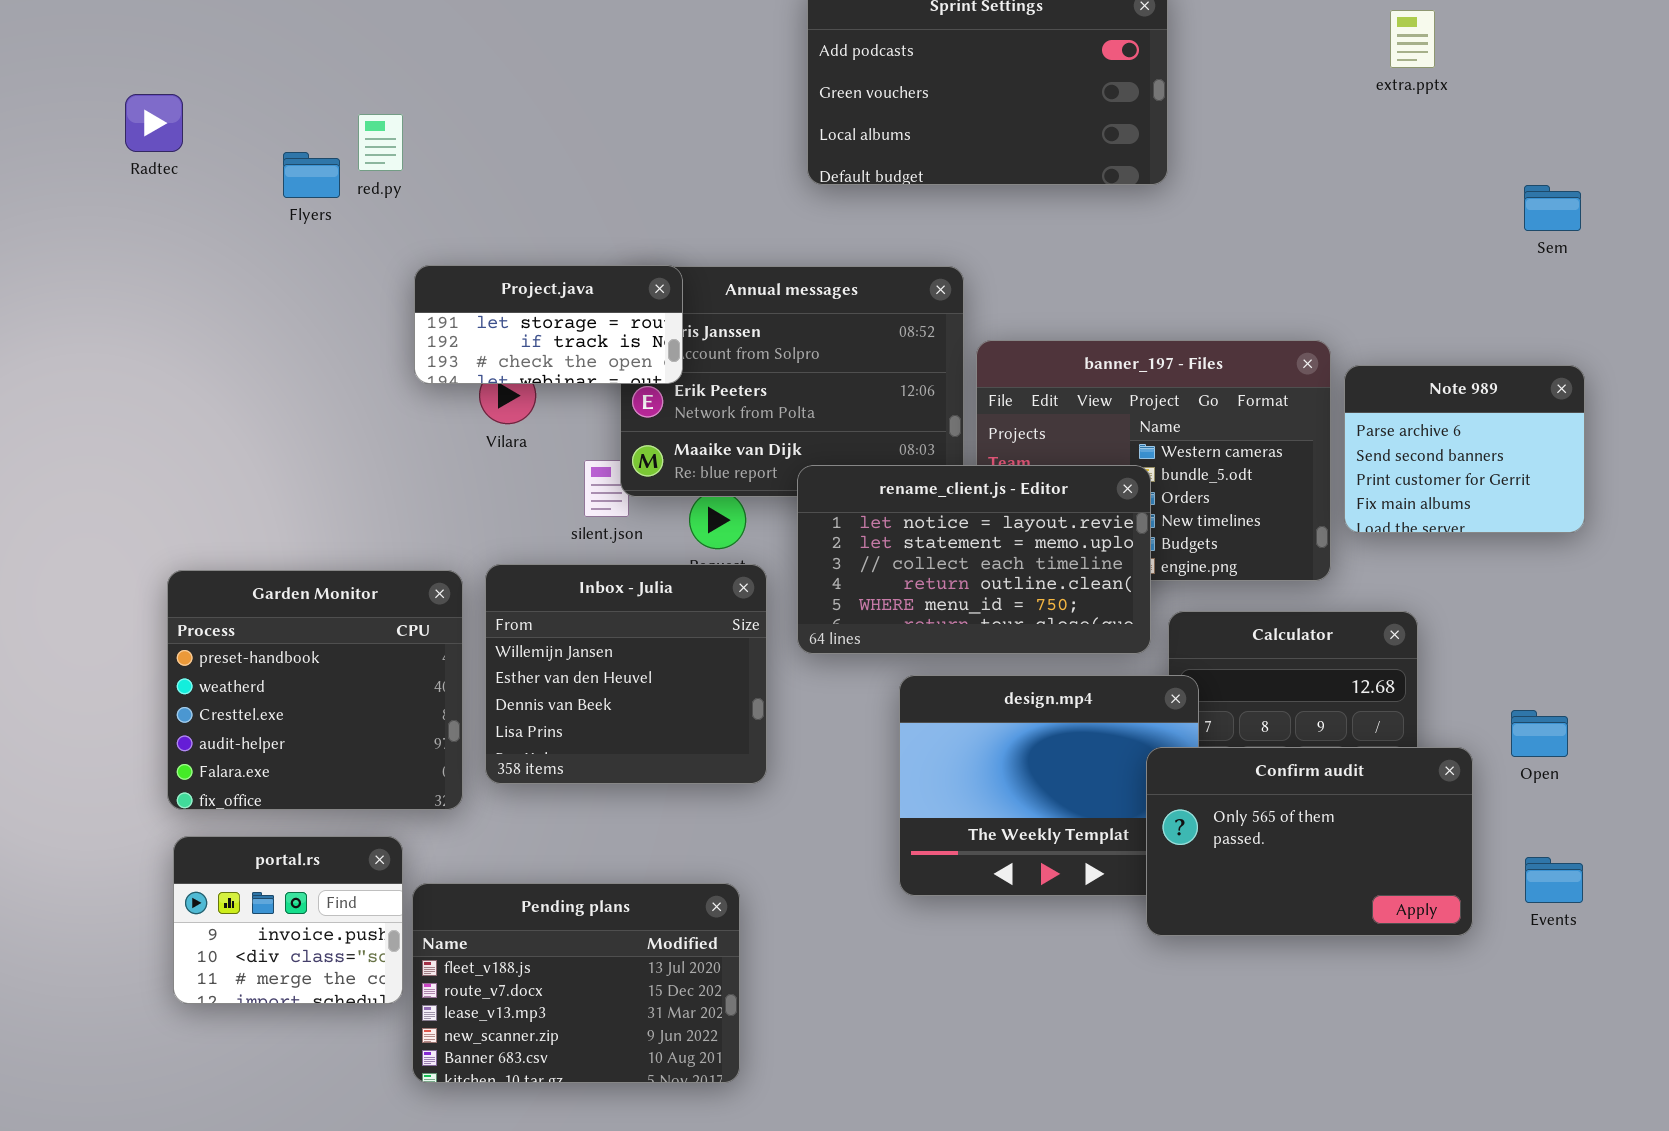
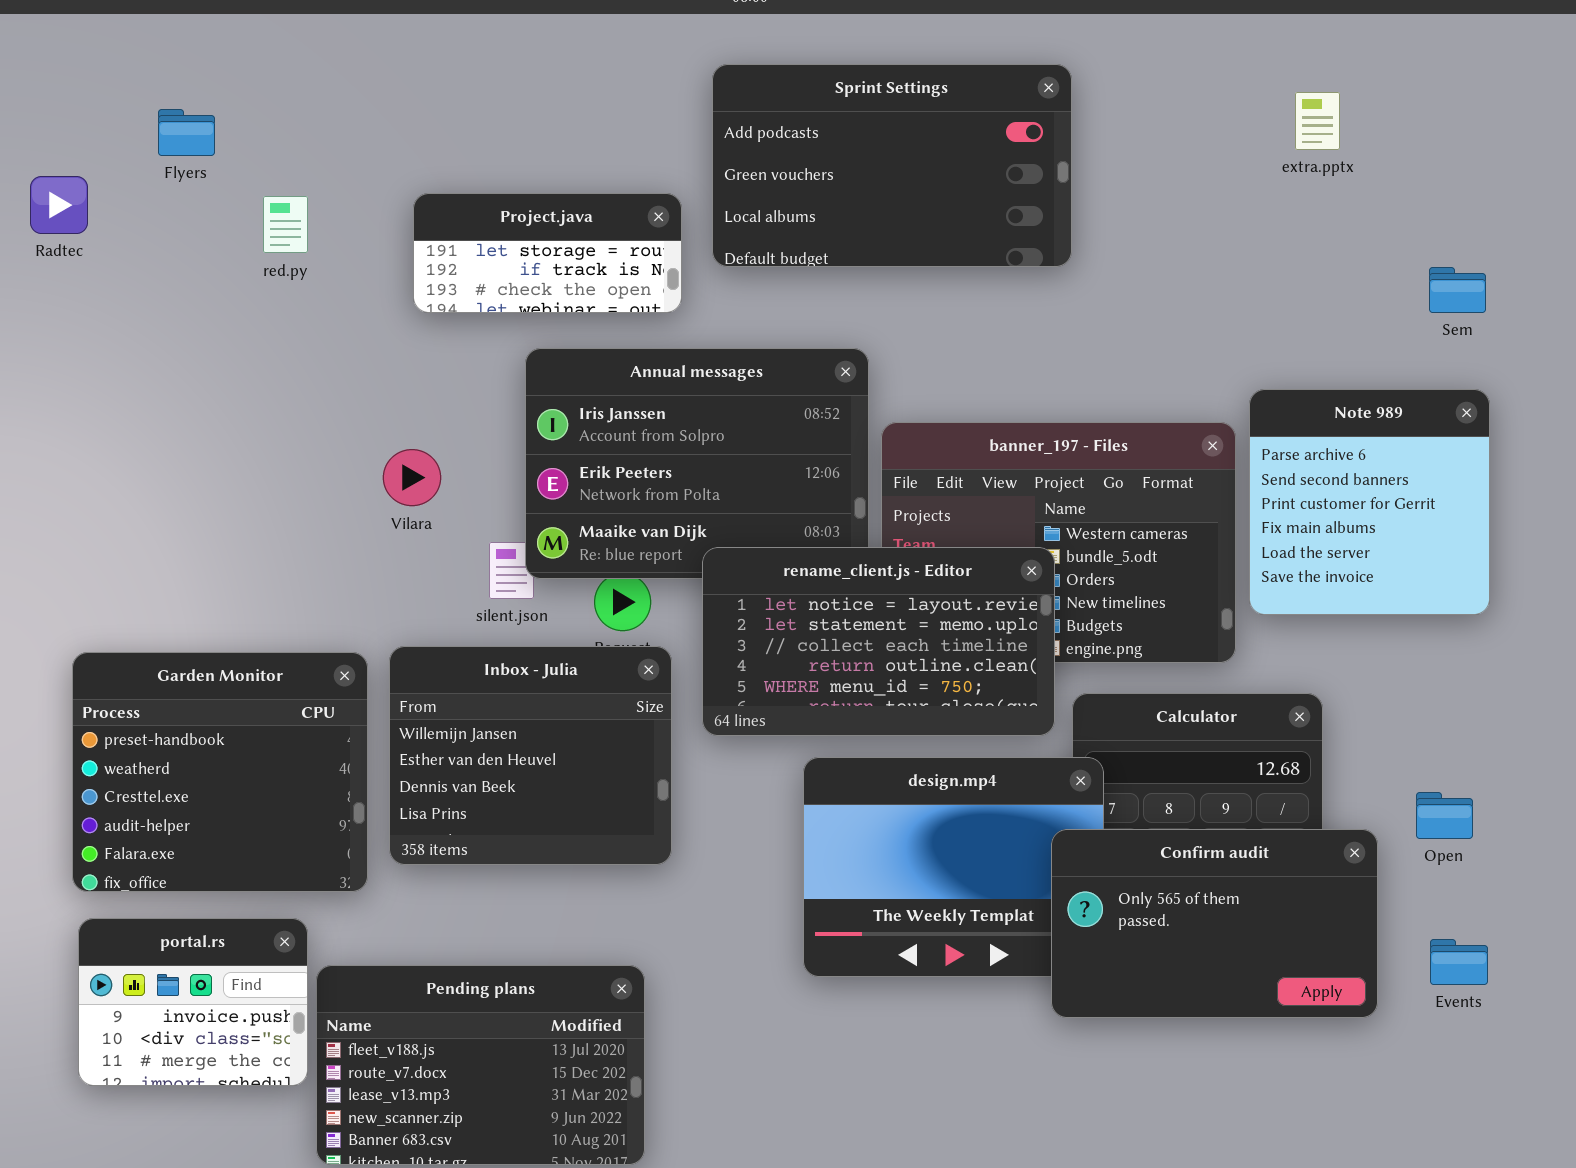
Flyers: [283,152,340,198] -> [158,109,215,156], moved
Project.java: [414,265,683,384] -> [413,193,682,313], moved
Note 989: [1344,365,1585,533] -> [1249,389,1490,615], resized

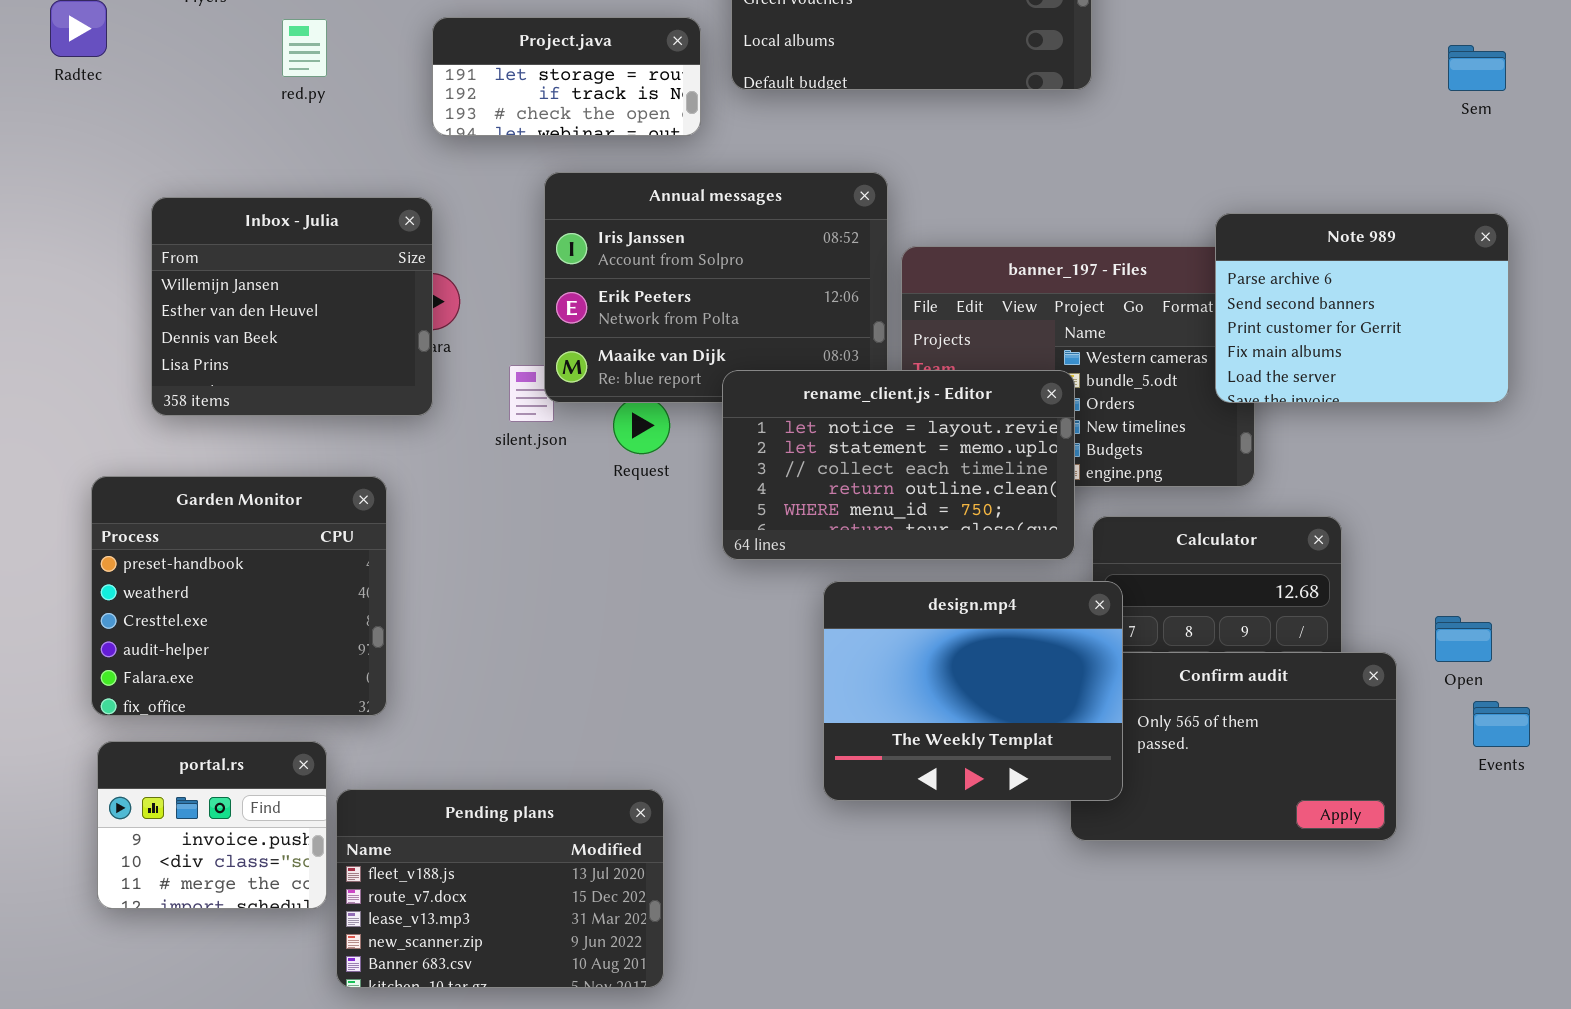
Sem: [1429,267,1486,313] -> [1448,45,1506,91], moved
Note 989: [1249,389,1490,615] -> [1215,213,1509,403], resized
Inbox - Julia: [389,646,672,865] -> [151,197,433,416], moved
design.mp4: [803,757,1104,977] -> [823,581,1123,801], raised
Events: [1430,939,1488,985] -> [1473,701,1530,747], moved

